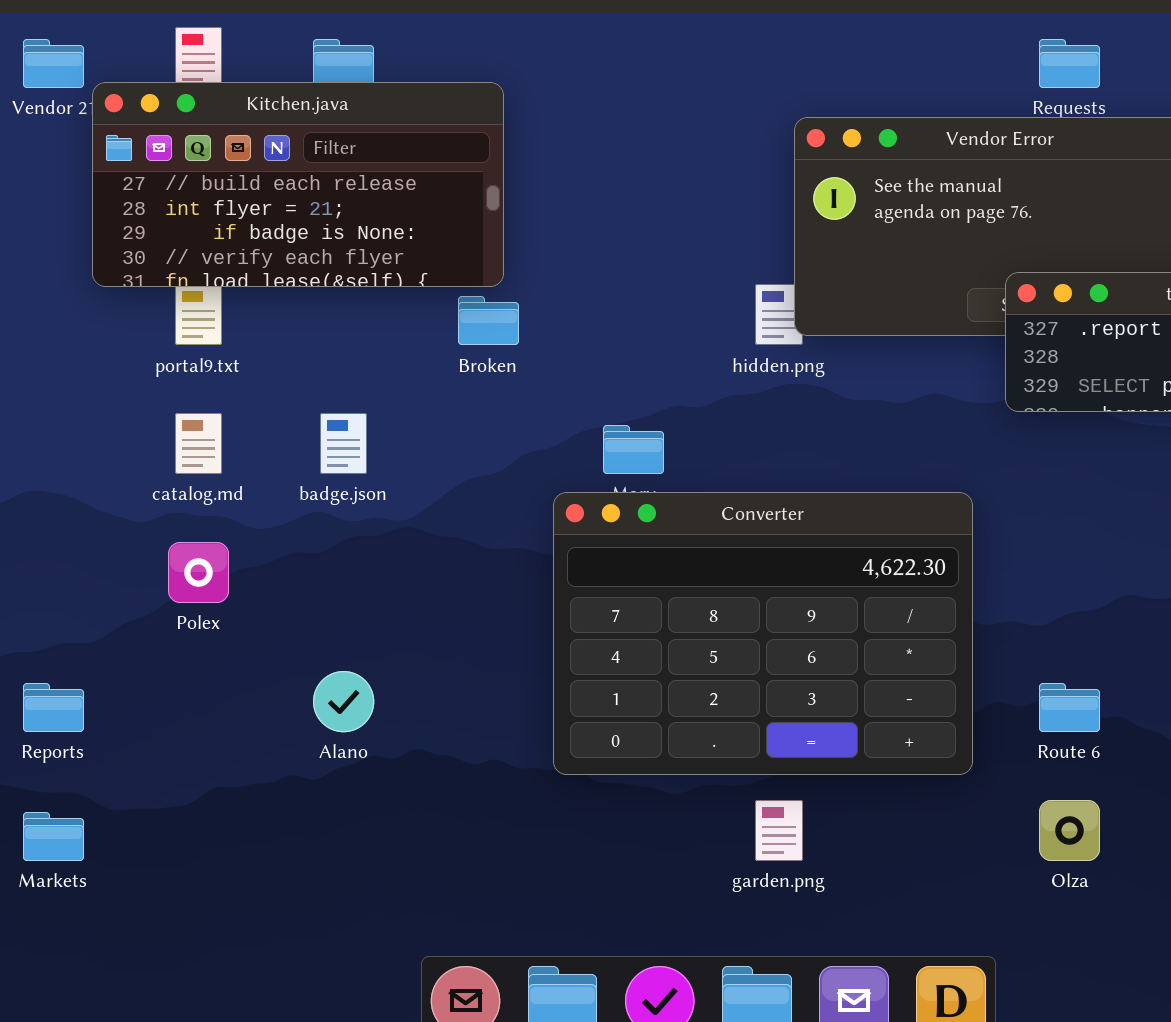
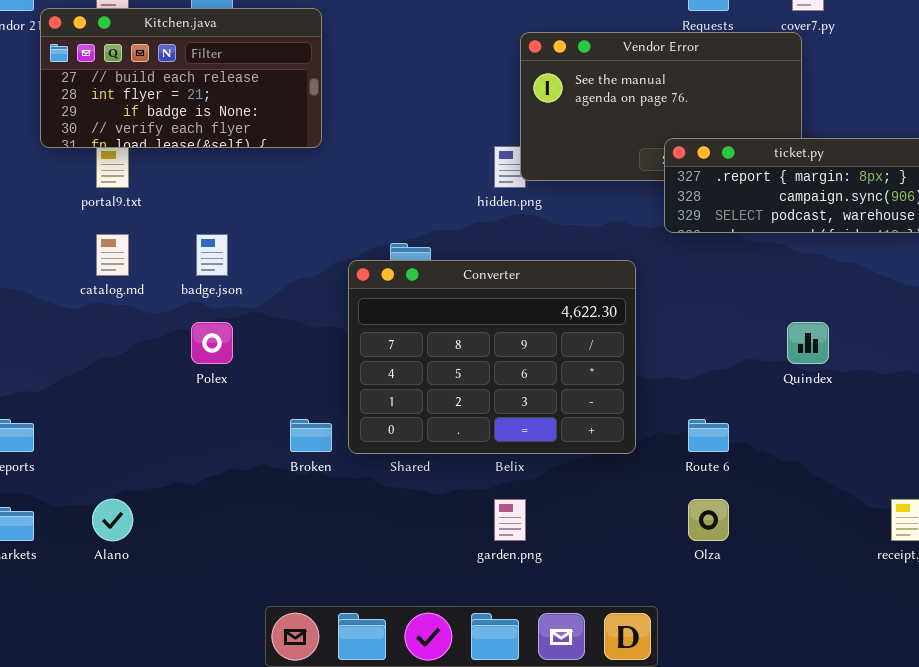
Broken: [458,296,519,345] -> [290,419,332,452], moved
Converter: [553,492,973,775] -> [348,260,636,454], moved
Polex: [168,542,229,603] -> [191,322,233,364], moved
Alano: [313,671,374,732] -> [92,499,133,541], moved

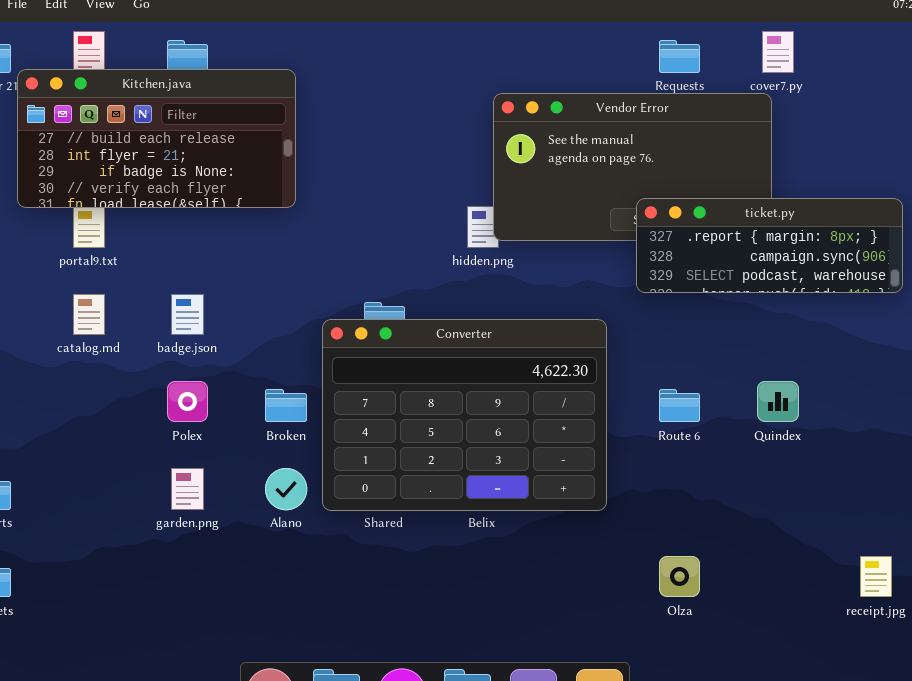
Broken: [290,419,332,452] -> [265,389,307,422], moved
Route 6: [688,419,729,452] -> [659,389,700,422], moved
Alano: [92,499,133,541] -> [265,468,307,510], moved
garden.png: [494,499,526,541] -> [171,468,204,510], moved

